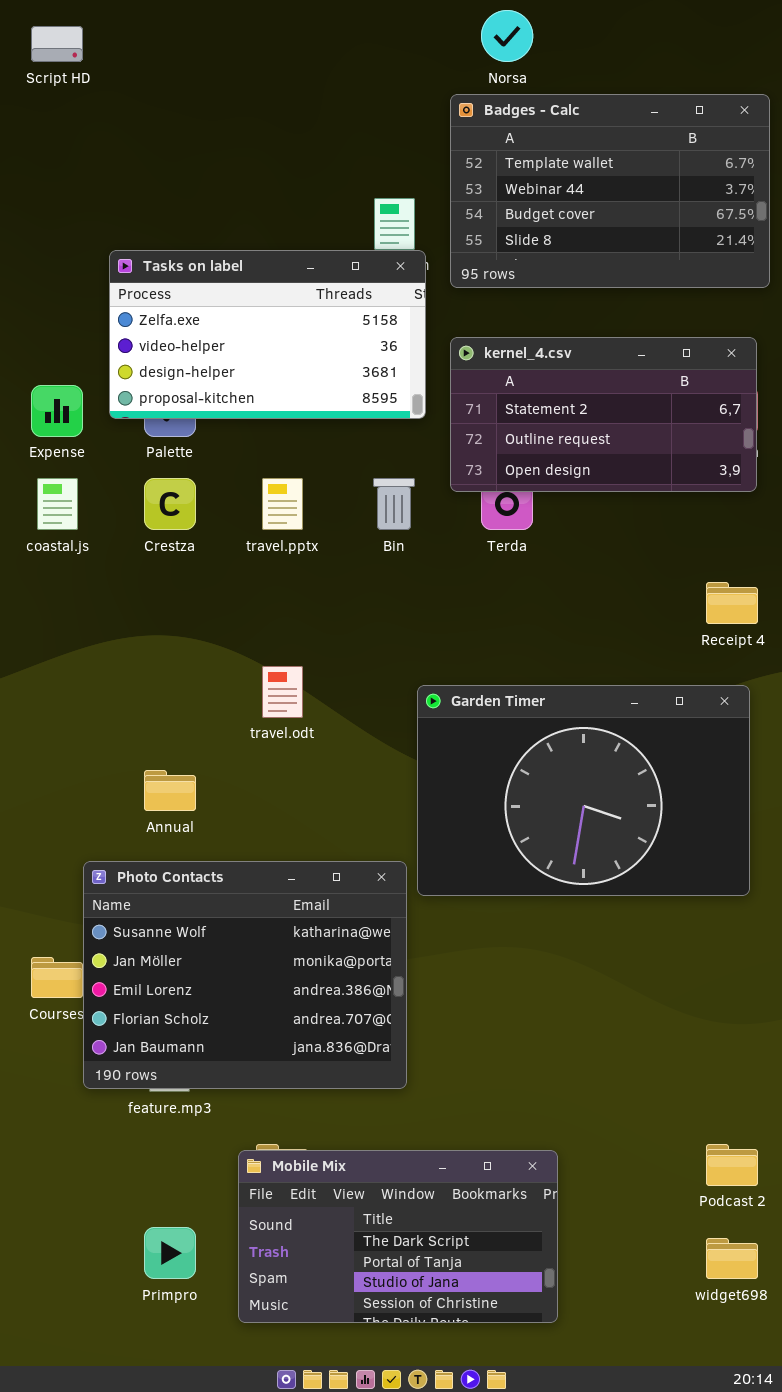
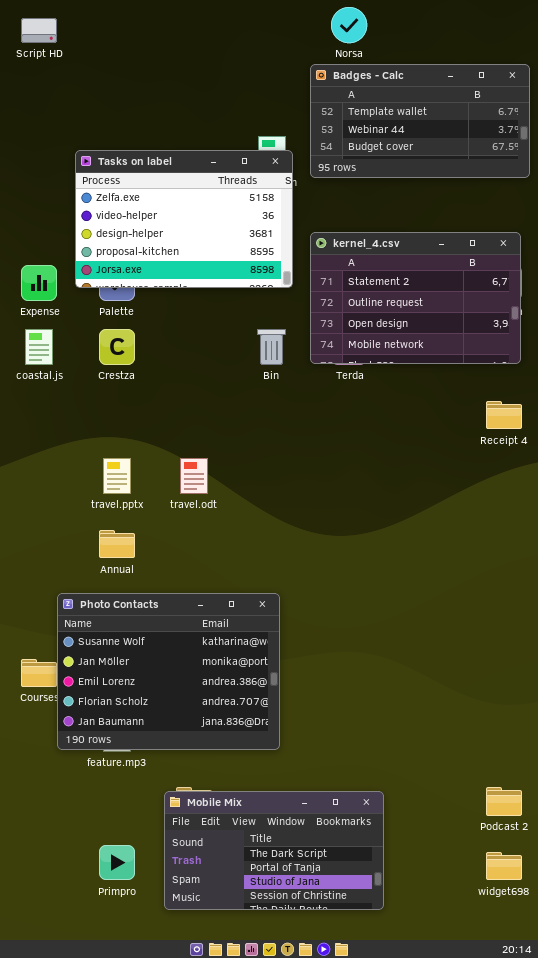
Badges - Calc: [450,94,770,288] -> [310,64,530,178], resized
Tasks on label: [109,250,426,419] -> [75,150,293,288], resized
kernel_4.csv: [450,337,757,492] -> [310,232,521,364], resized
travel.pptx: [262,478,303,530] -> [103,458,131,494], moved
Garden Timer: [417,685,750,896] -> none, closed

